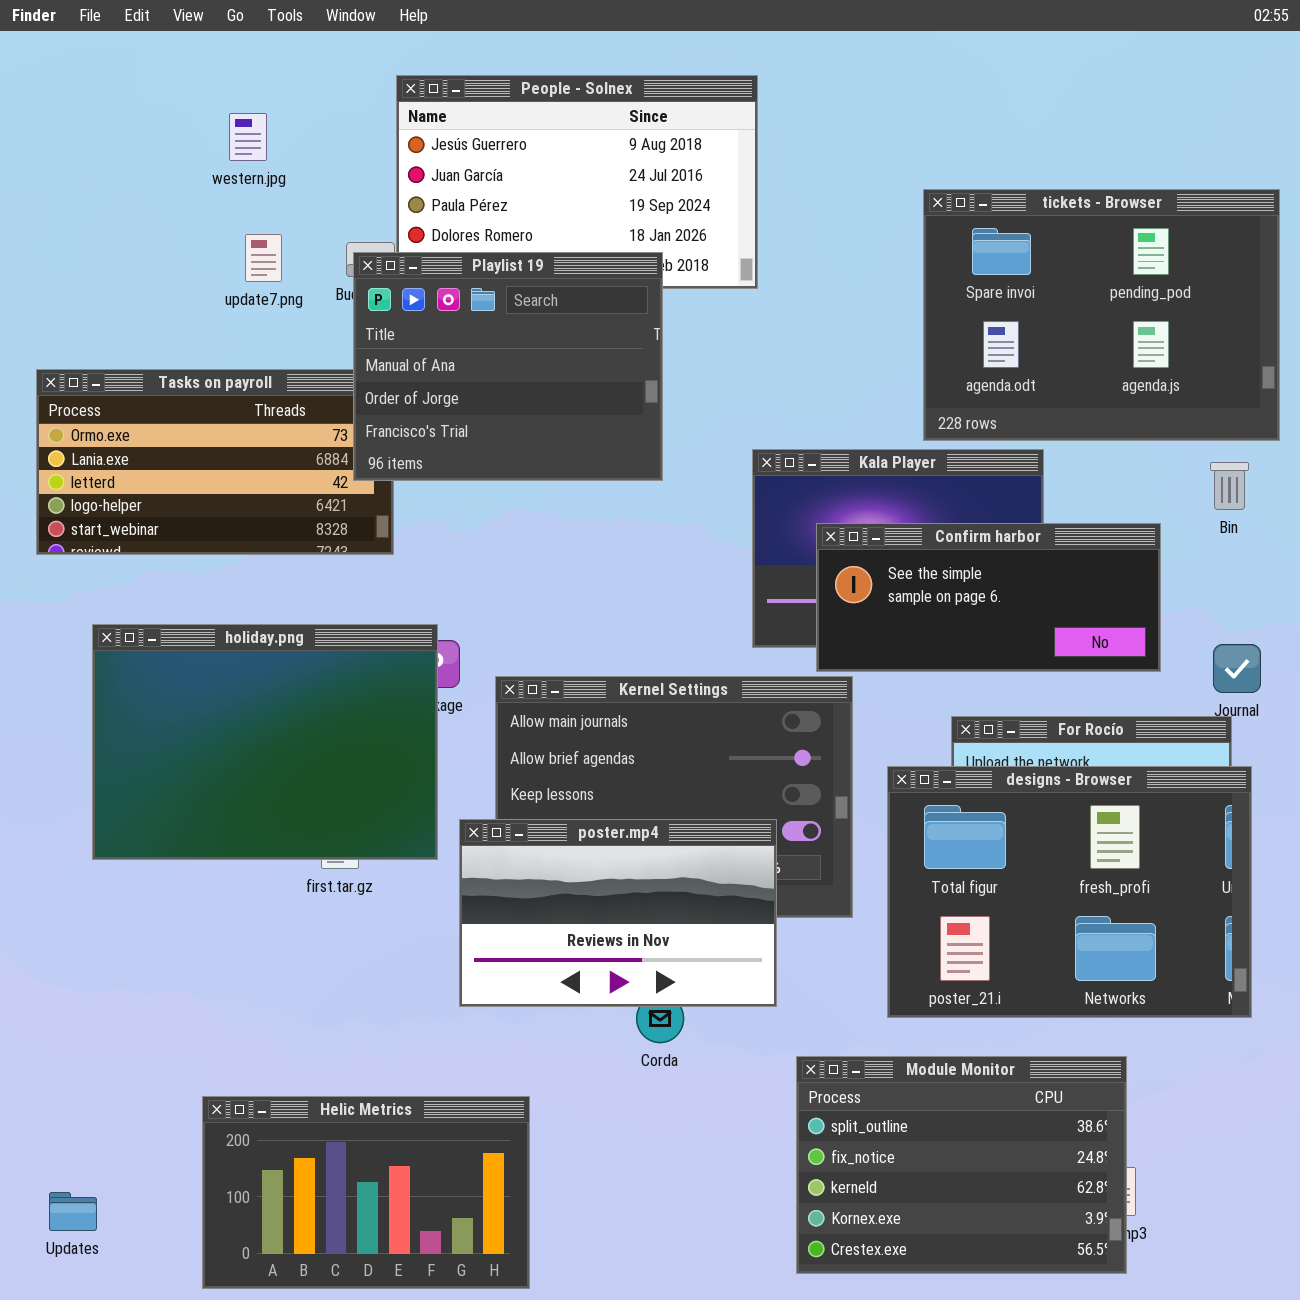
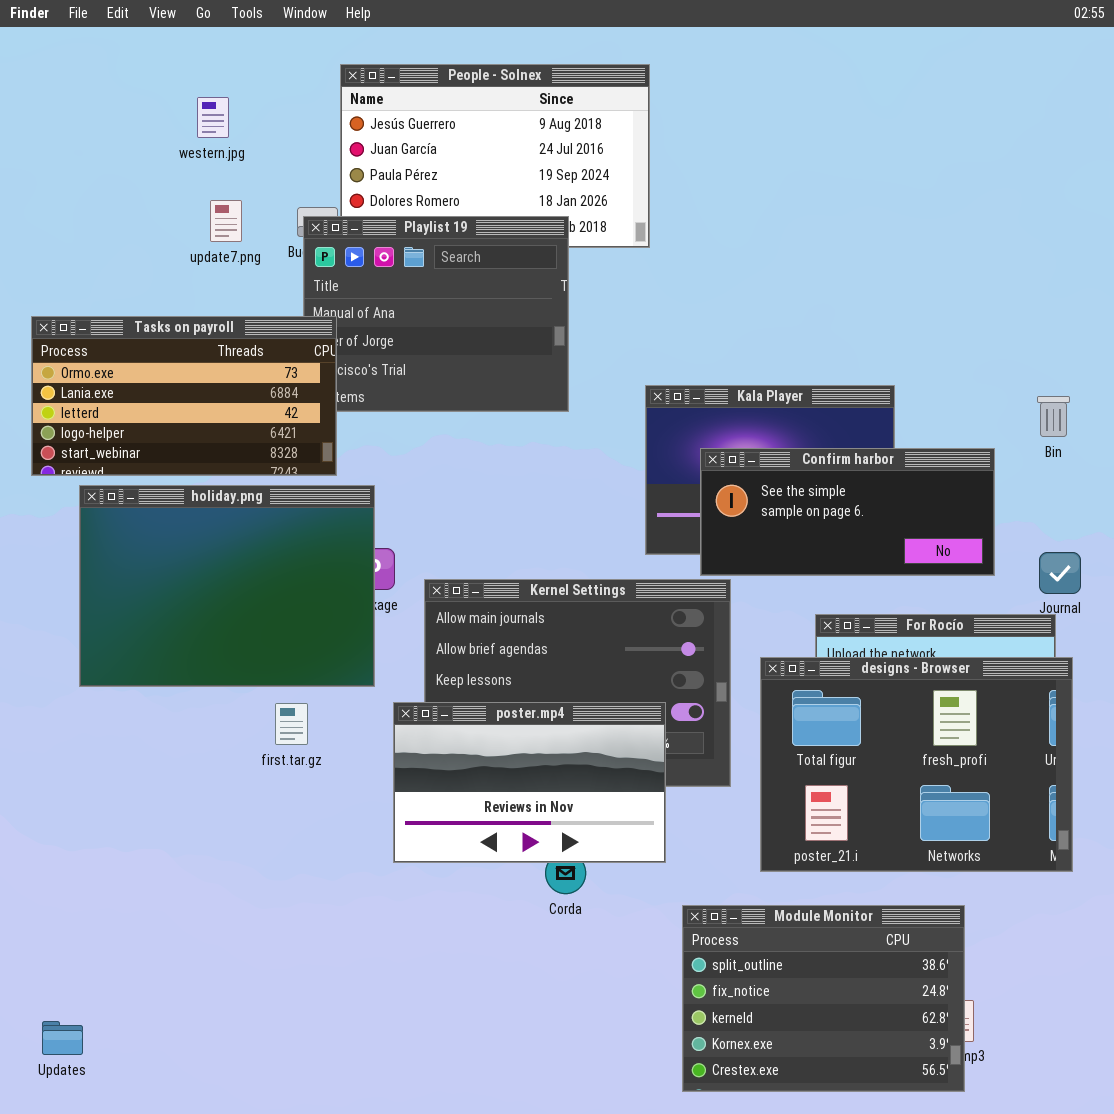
tickets - Browser: [923,189,1280,441] -> none, closed
Tasks on payroll: [36,369,394,555] -> [31,316,337,476], raised
holiday.png: [92,624,438,860] -> [79,485,375,687], moved
Helic Metrics: [202,1096,530,1289] -> none, closed

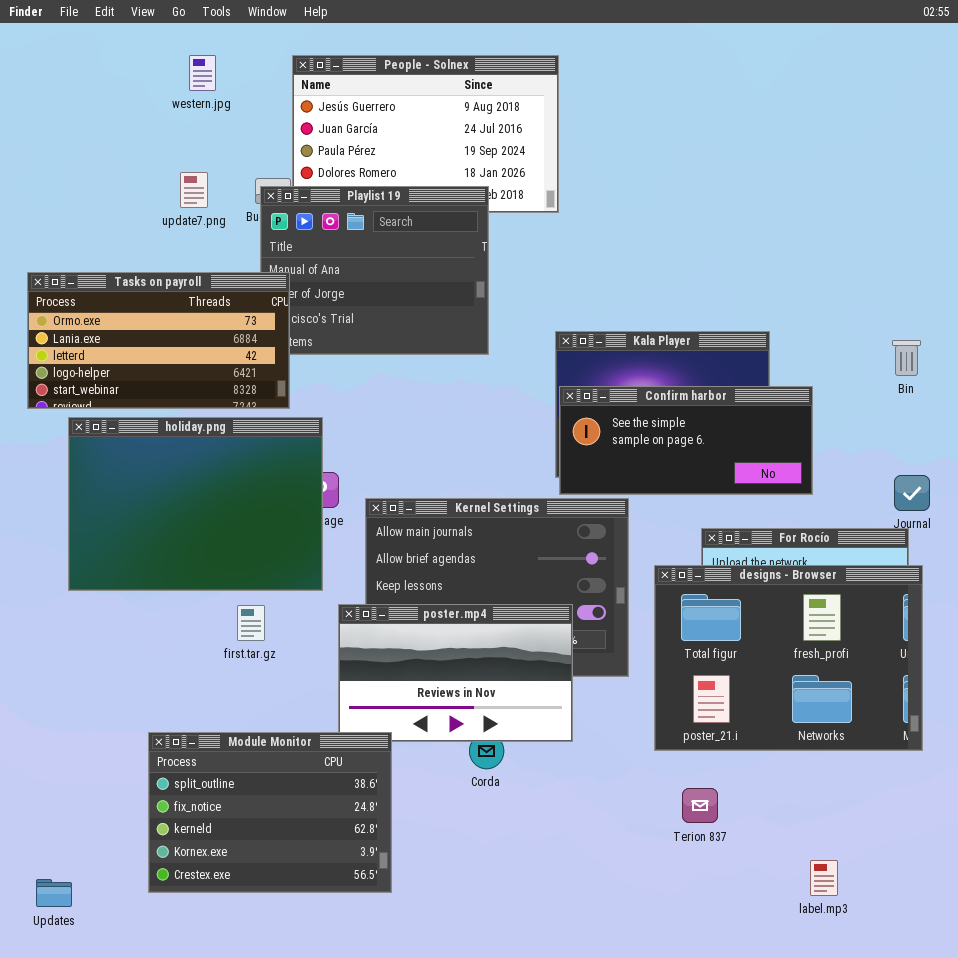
western.jpg: [197,97,229,138] -> [189,55,216,91], moved
Confirm harbor: [700,448,995,576] -> [559,386,813,495], moved
Module Monitor: [682,905,965,1092] -> [148,732,392,893], moved

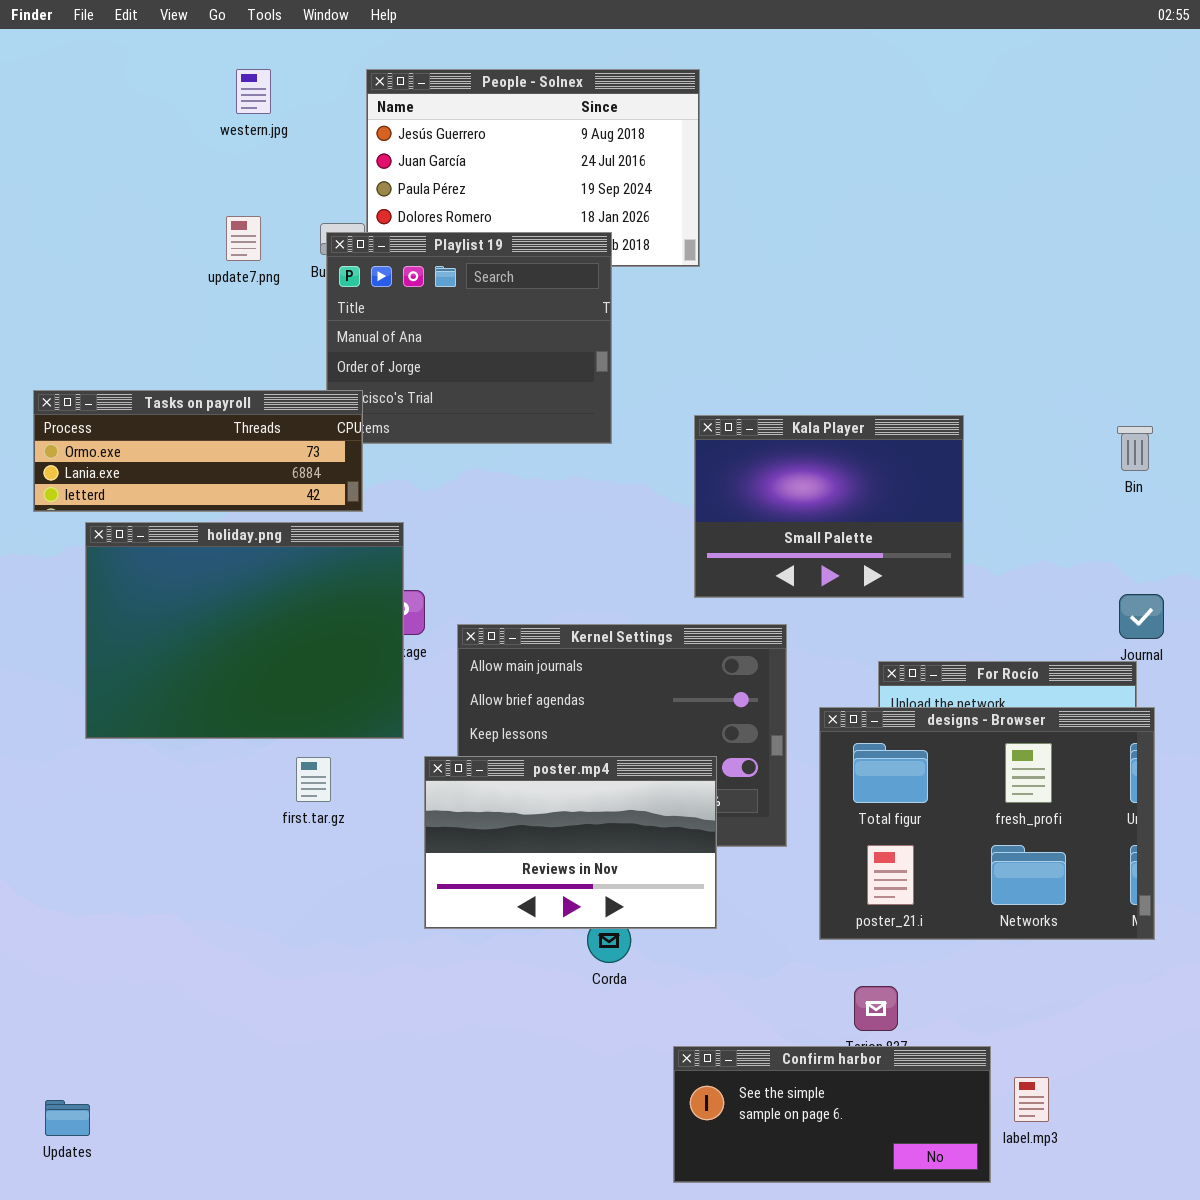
Tasks on payroll: [27,272,290,409] -> [33,390,363,512], resized
Confirm harbor: [559,386,813,495] -> [673,1046,991,1183], moved
Module Monitor: [148,732,392,893] -> none, closed

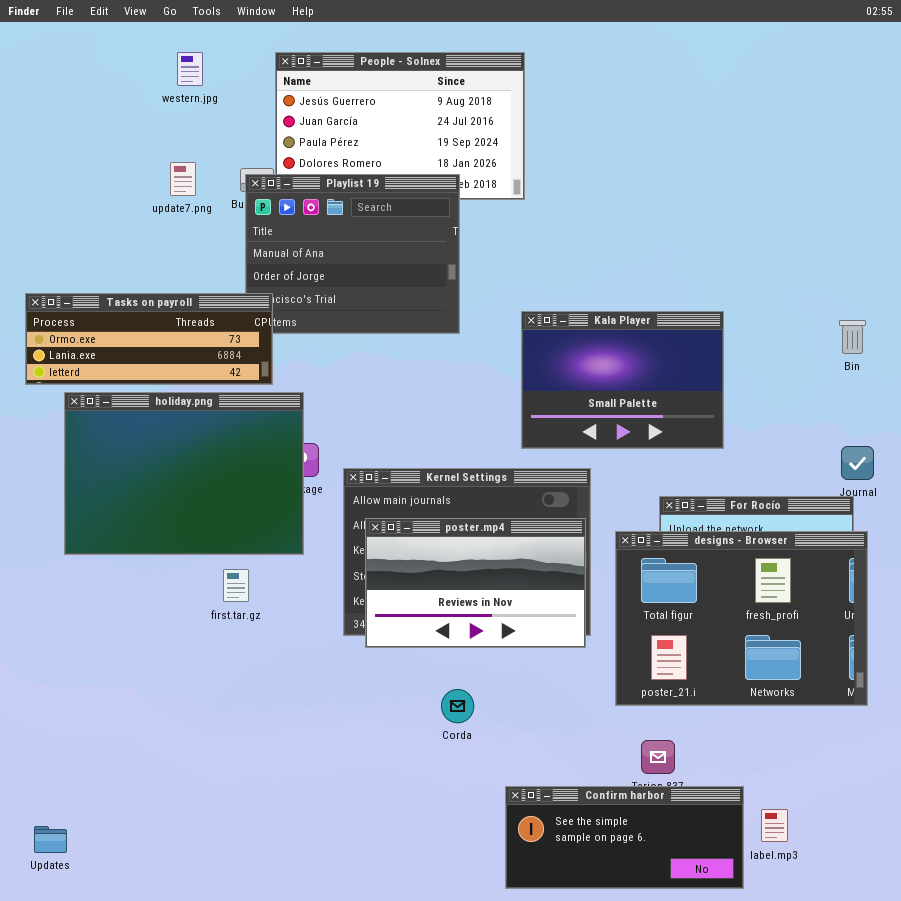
poster.mp4: [424,756,717,929] -> [365,518,586,648], moved

